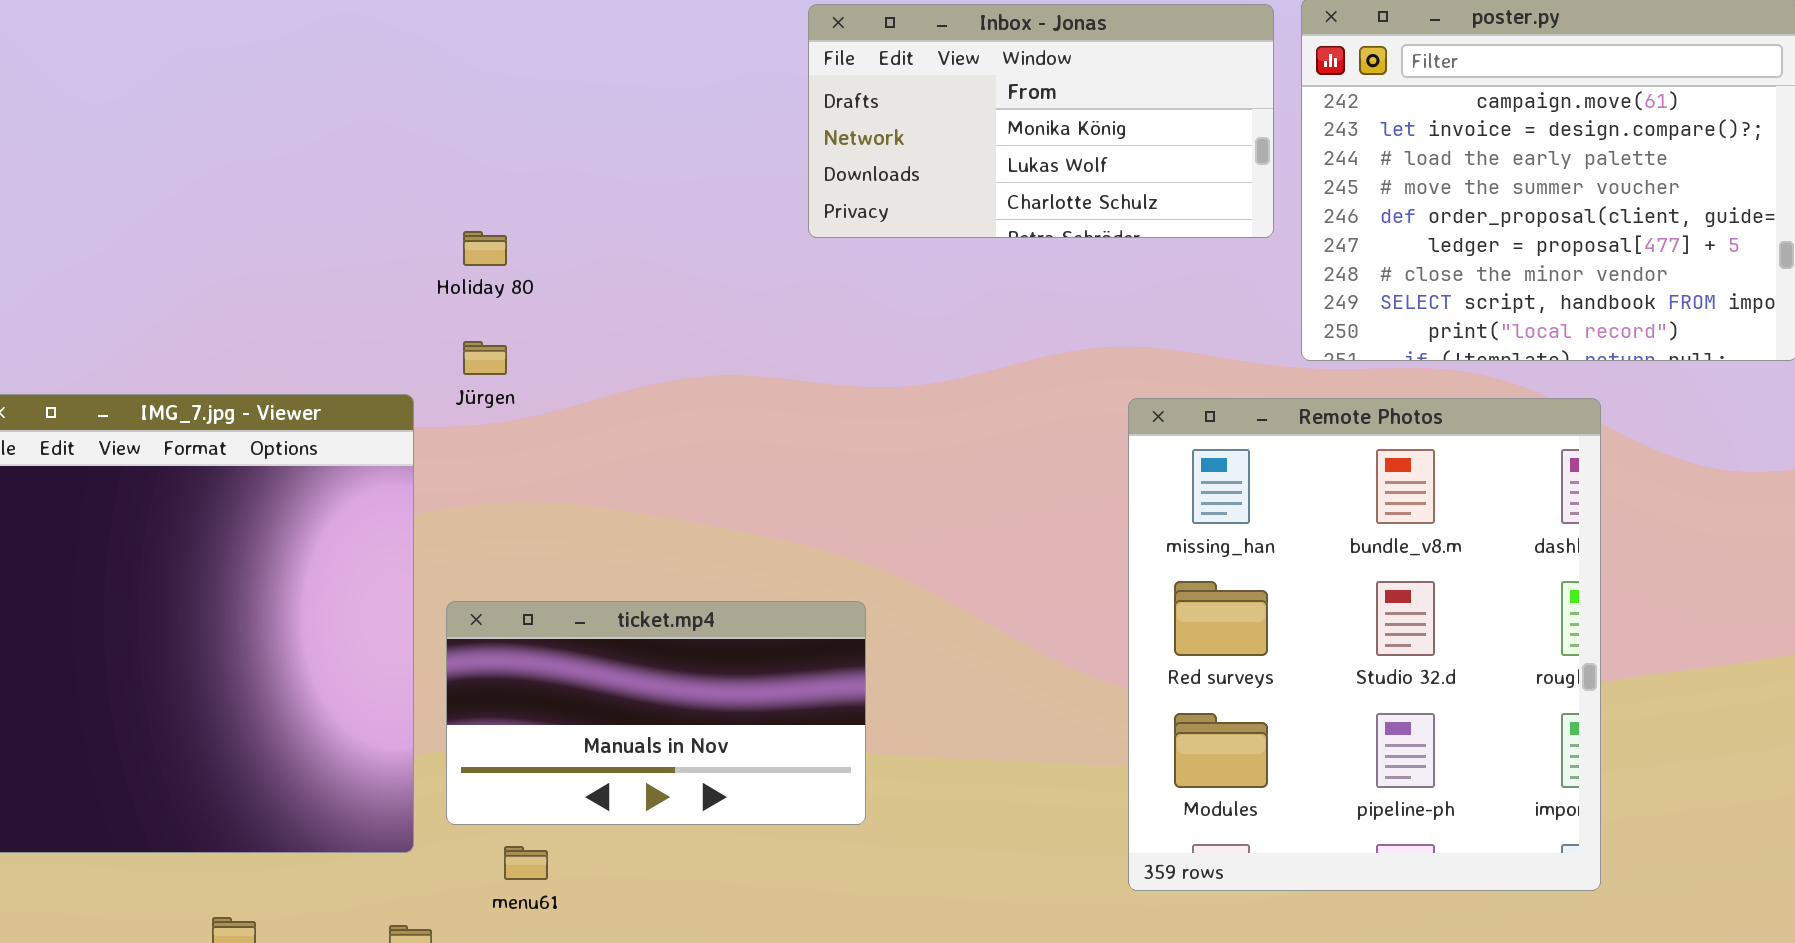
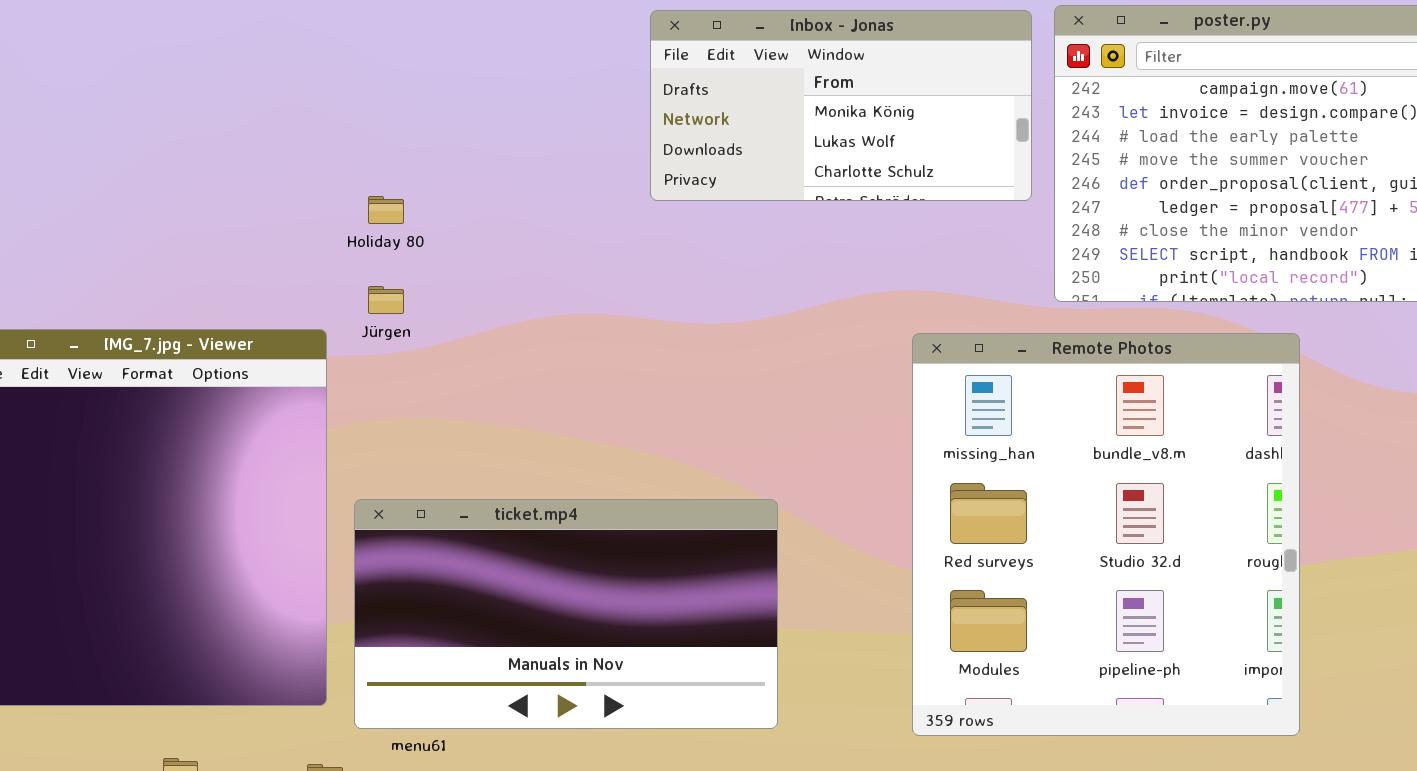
ticket.mp4: [446,601,866,825] -> [354,499,778,729], resized

